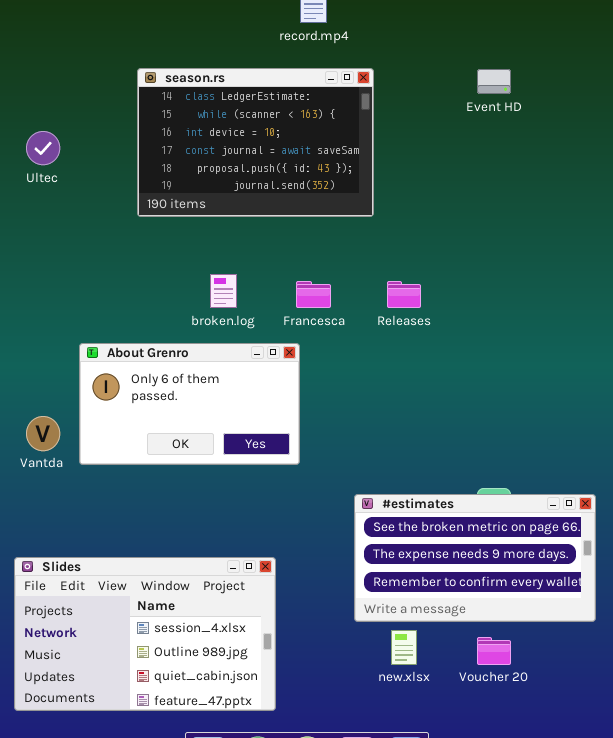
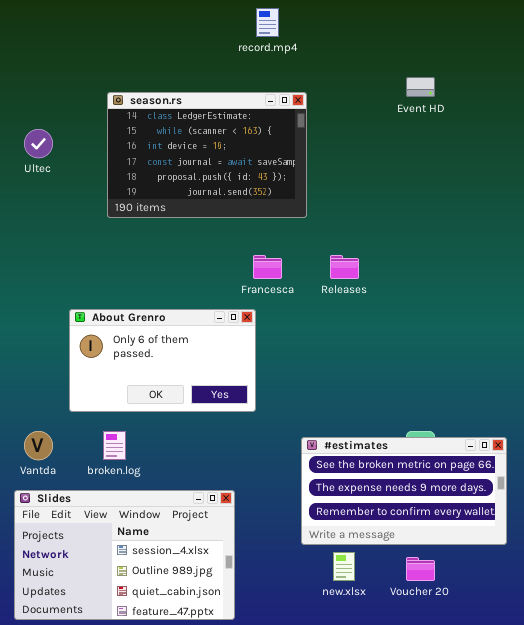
season.rs: [137,68,374,217] -> [107,92,307,218], moved
broken.log: [210,274,237,308] -> [103,431,126,460], moved
Vantda: [26,416,60,451] -> [24,431,53,460], moved

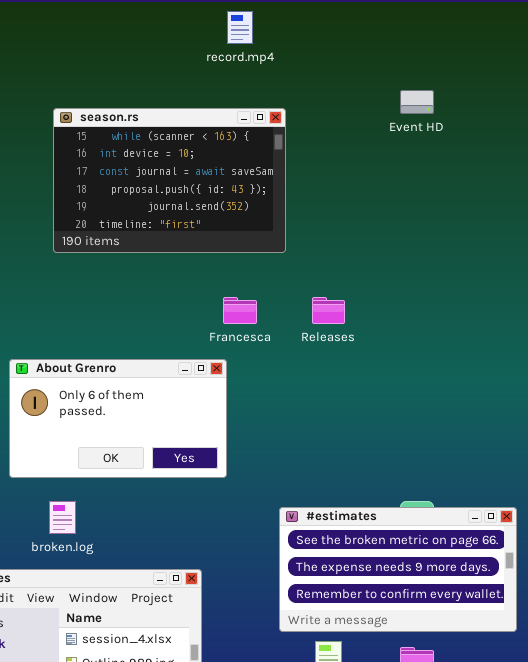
season.rs: [107,92,307,218] -> [53,108,286,253], scrolled down 1 row

